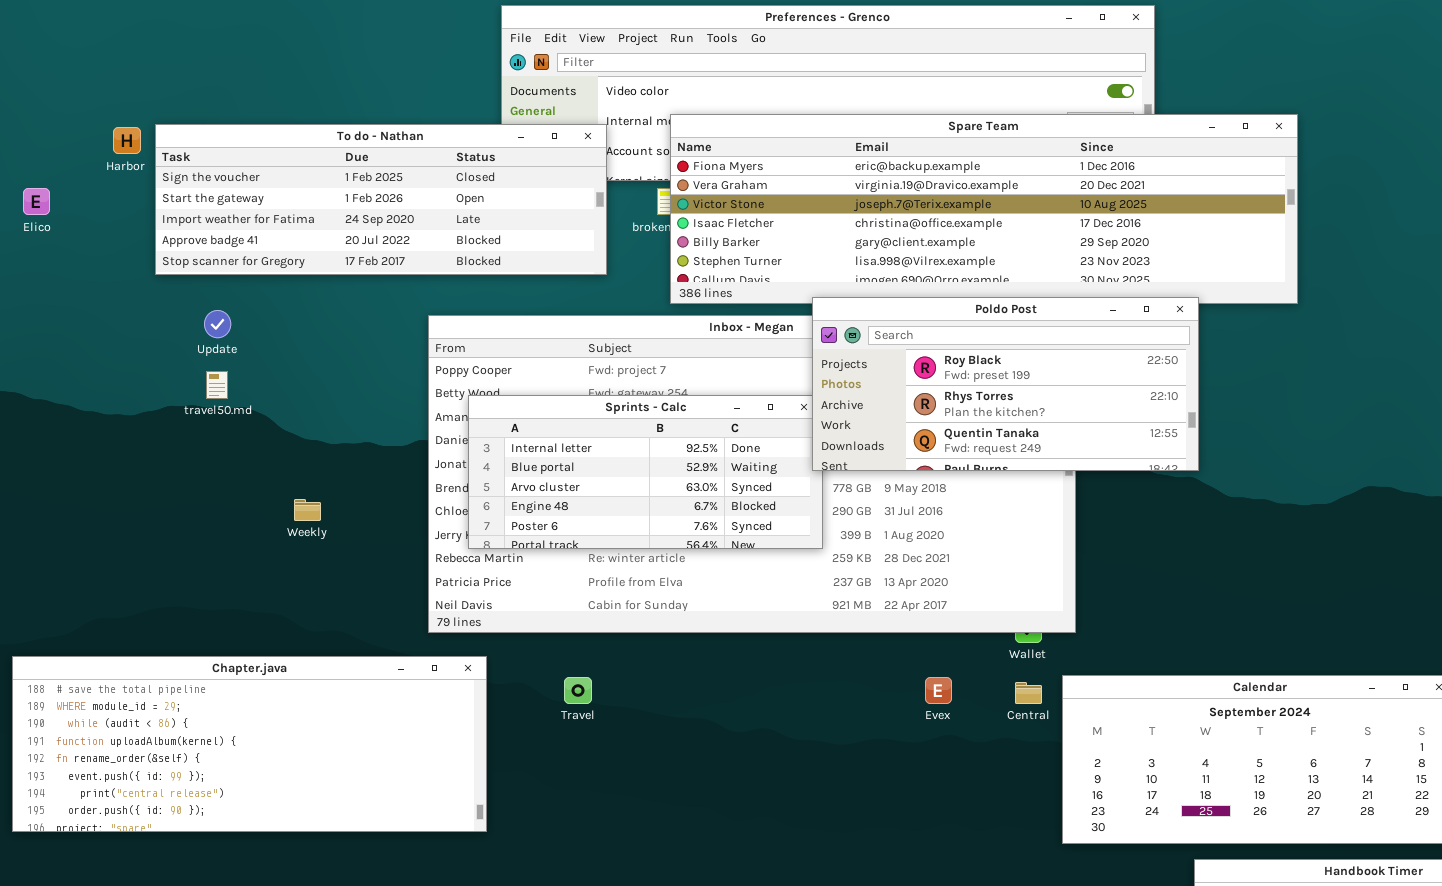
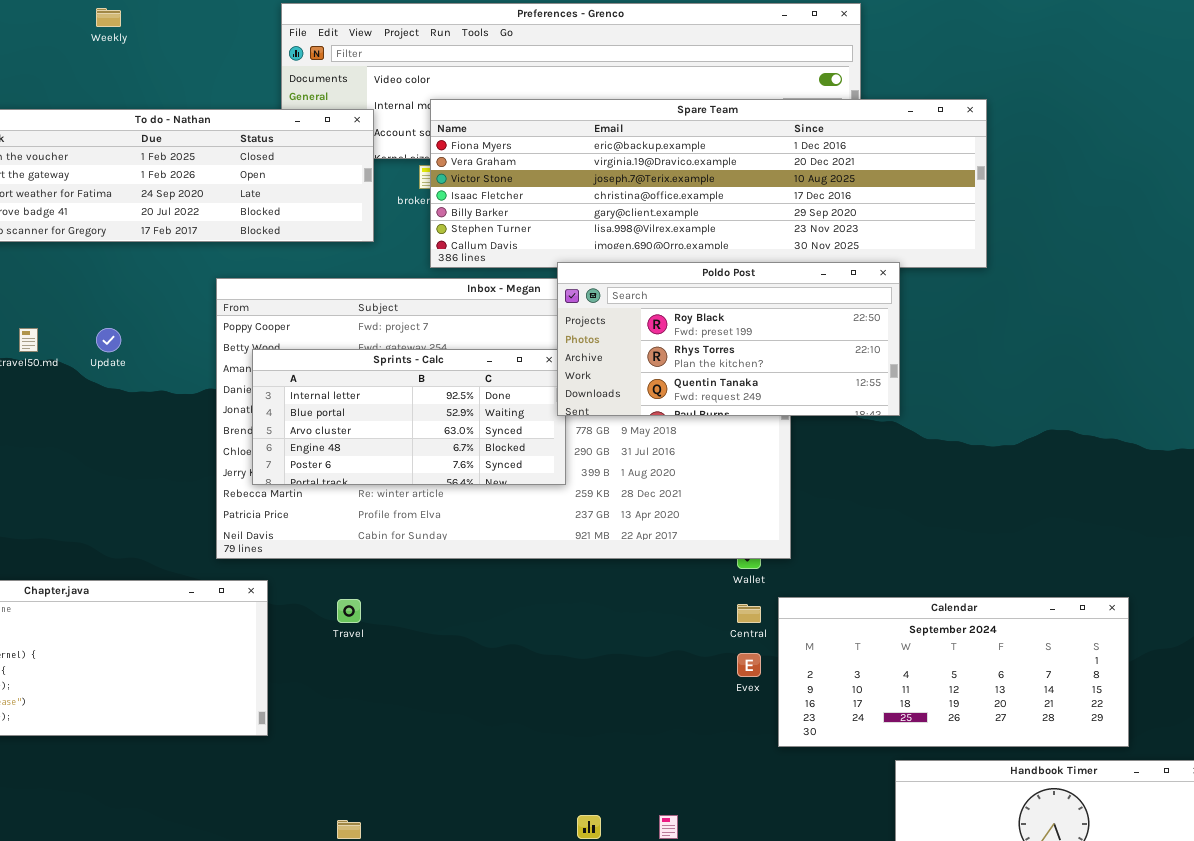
Update: [204,310,231,338] -> [96,328,121,352], moved
Weekly: [294,499,321,521] -> [96,8,121,27], moved
Evex: [925,677,952,704] -> [737,653,761,677], moved

